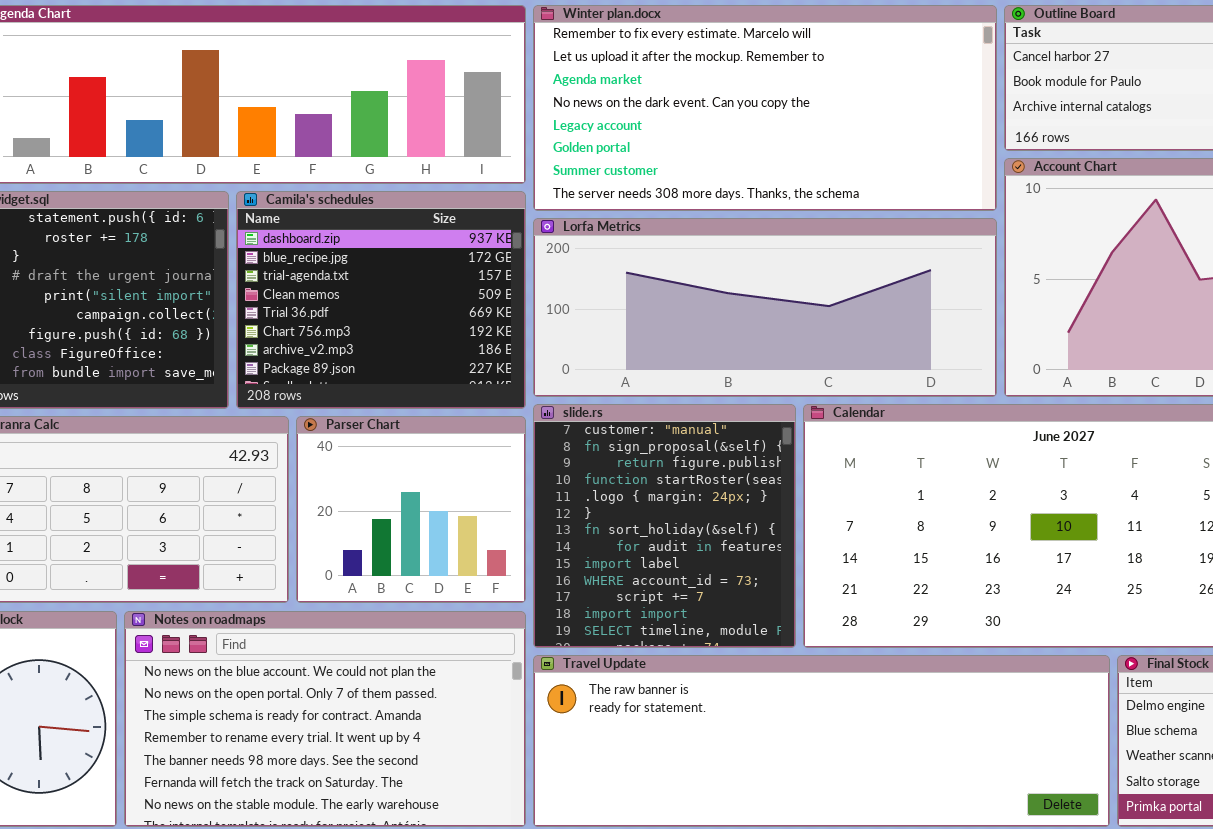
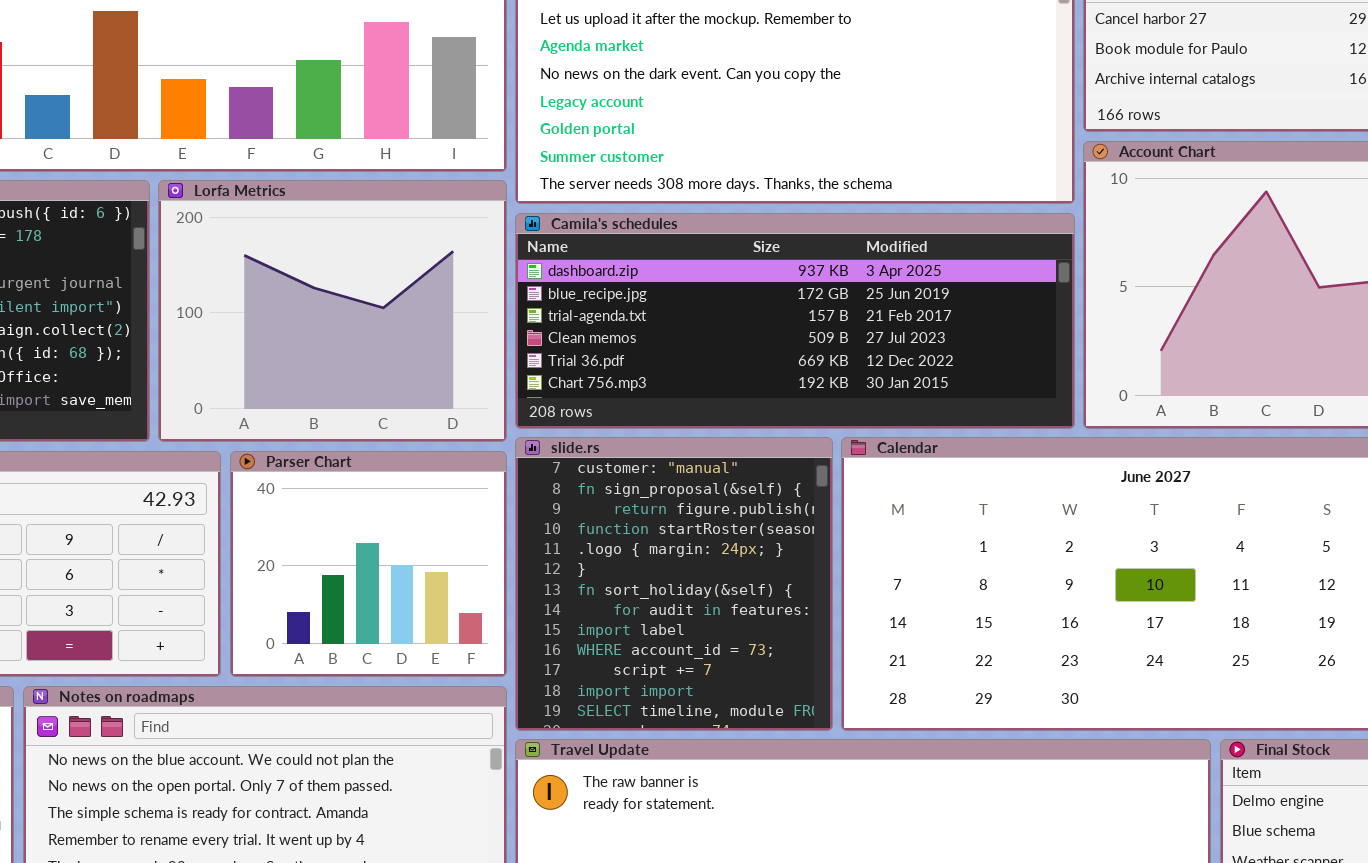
Camila's schedules: [236,191,526,409] -> [515,213,1075,429], moved, resized
Lorfa Metrics: [533,218,997,397] -> [158,180,507,442], moved, resized

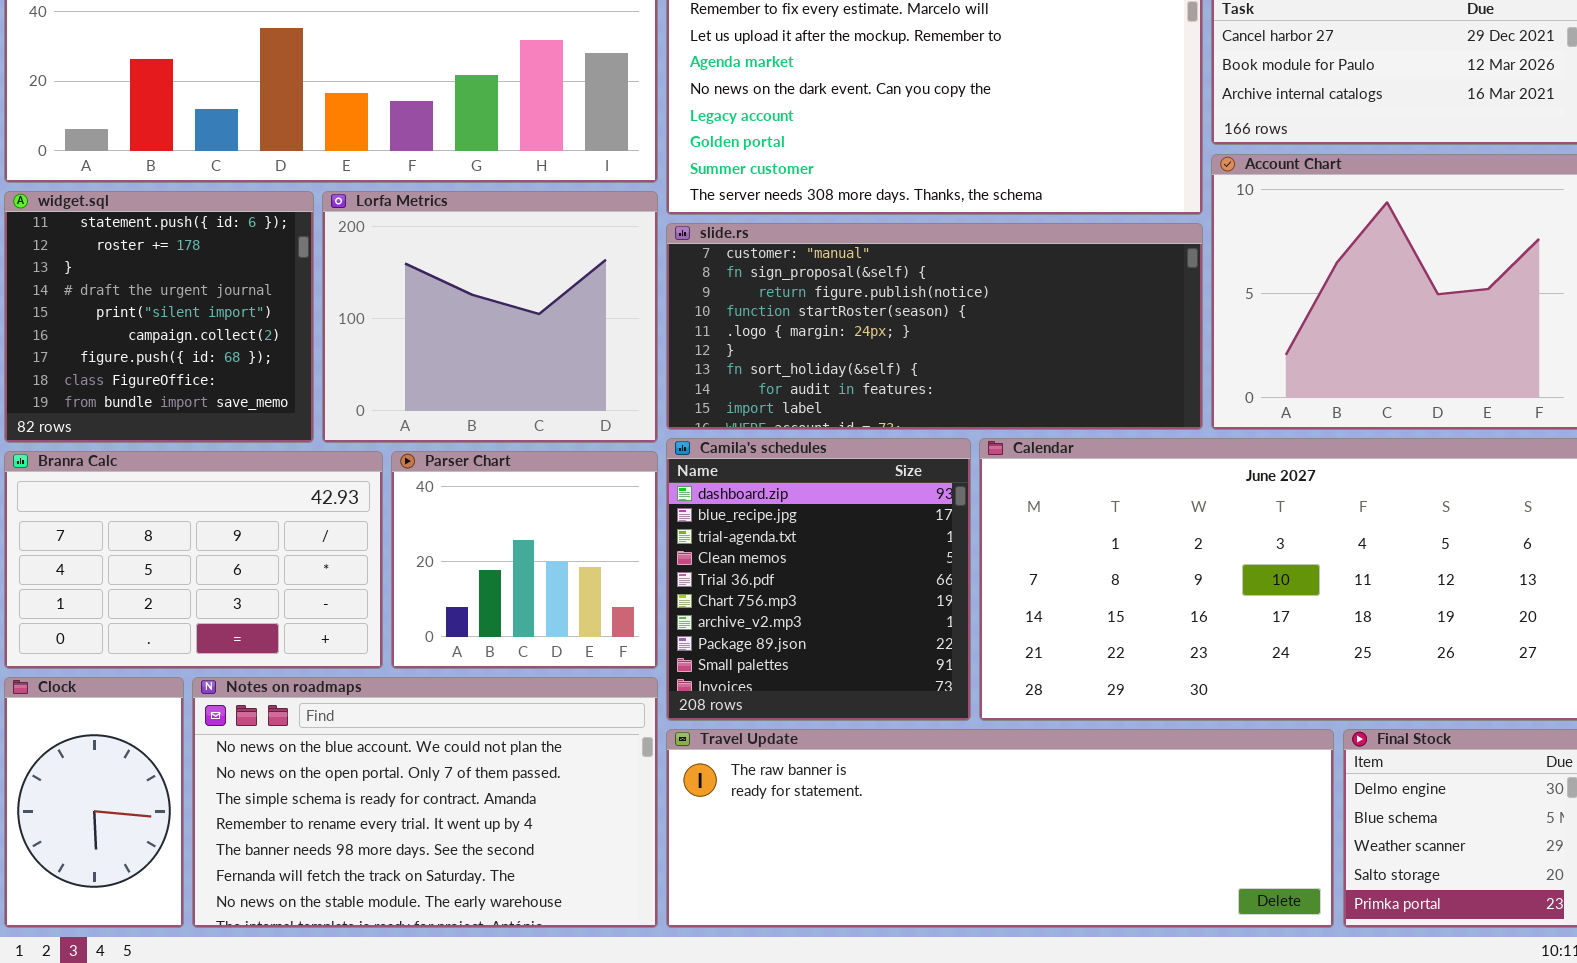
Camila's schedules: [515,213,1075,429] -> [666,438,971,721], moved, resized
slide.rs: [515,437,833,731] -> [666,223,1203,430], moved, resized

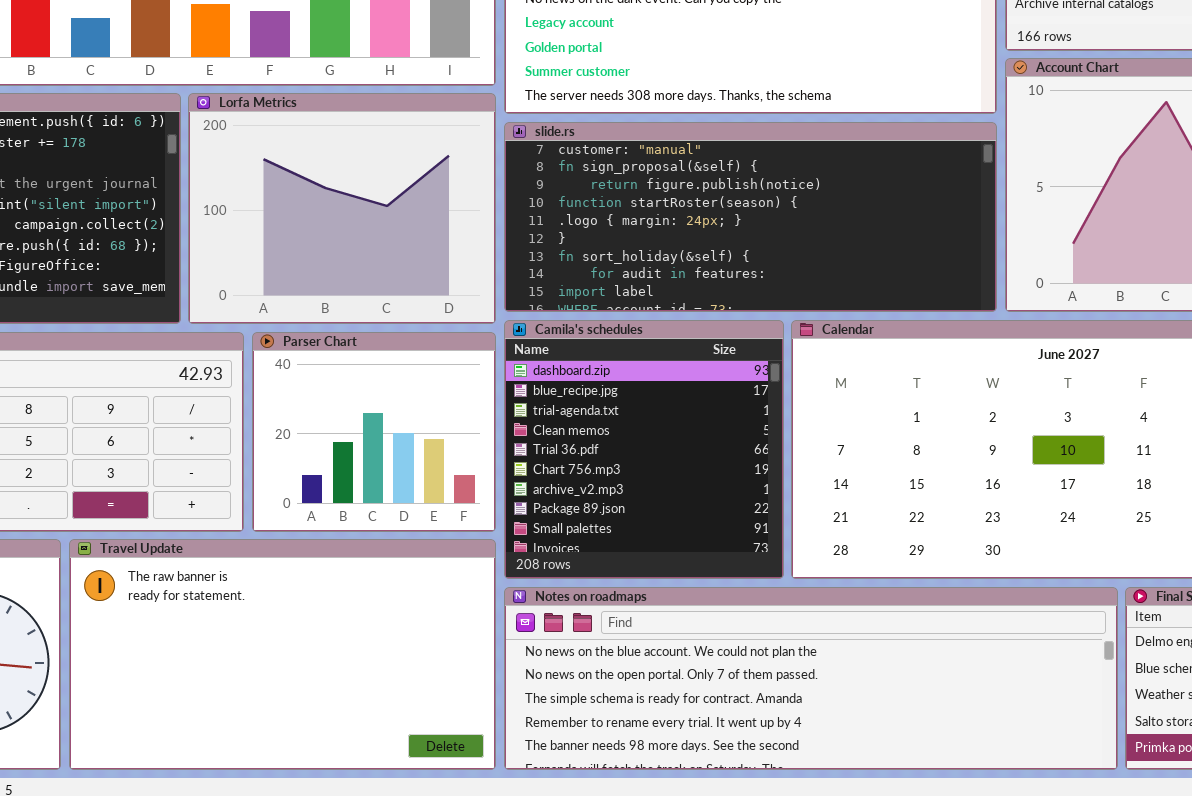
Notes on roadmaps: [192,677,658,928] -> [504,587,1118,770], moved, resized
Travel Update: [666,729,1334,928] -> [69,539,496,770], moved, resized

